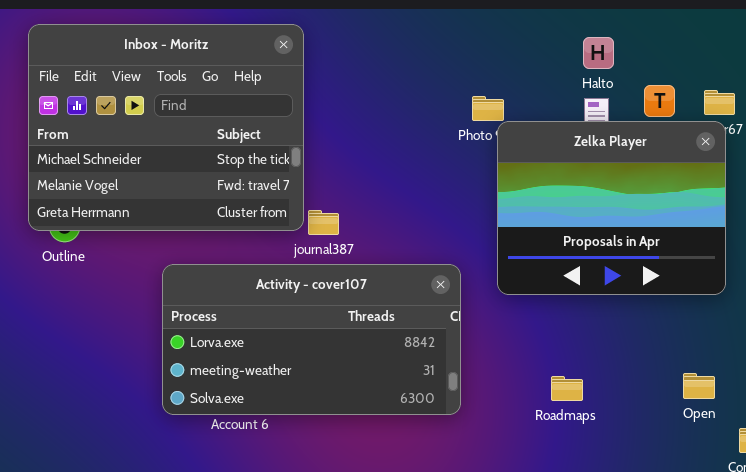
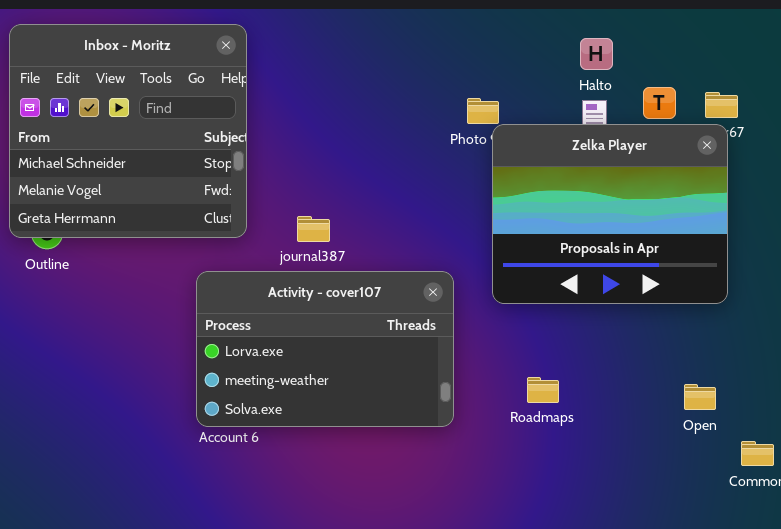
Inbox - Moritz: [28,24,304,231] -> [9,24,247,238], resized
Activity - cover107: [162,264,461,415] -> [196,271,454,427], resized
Roadmaps: [551,376,583,401] -> [527,377,559,403], moved

